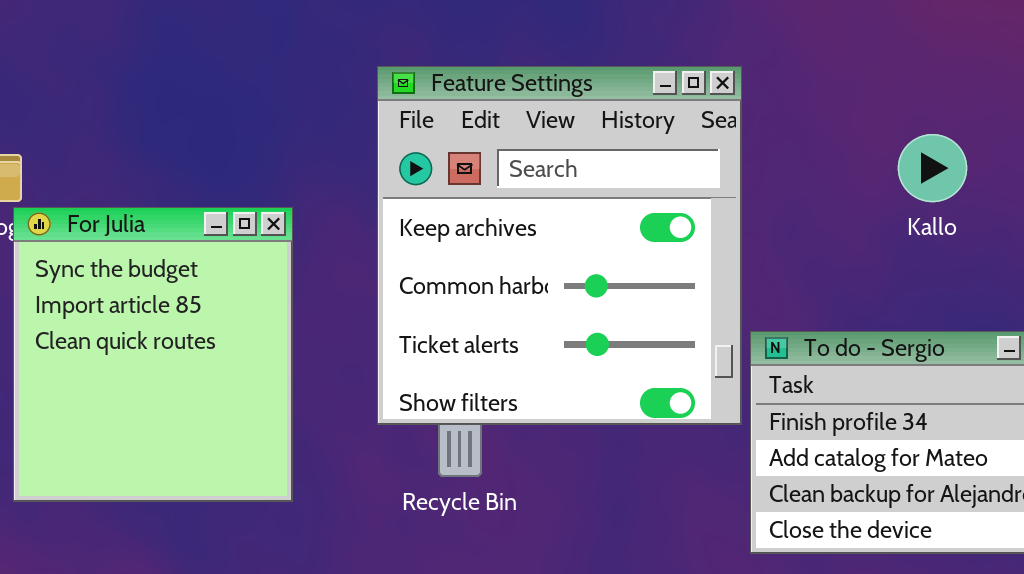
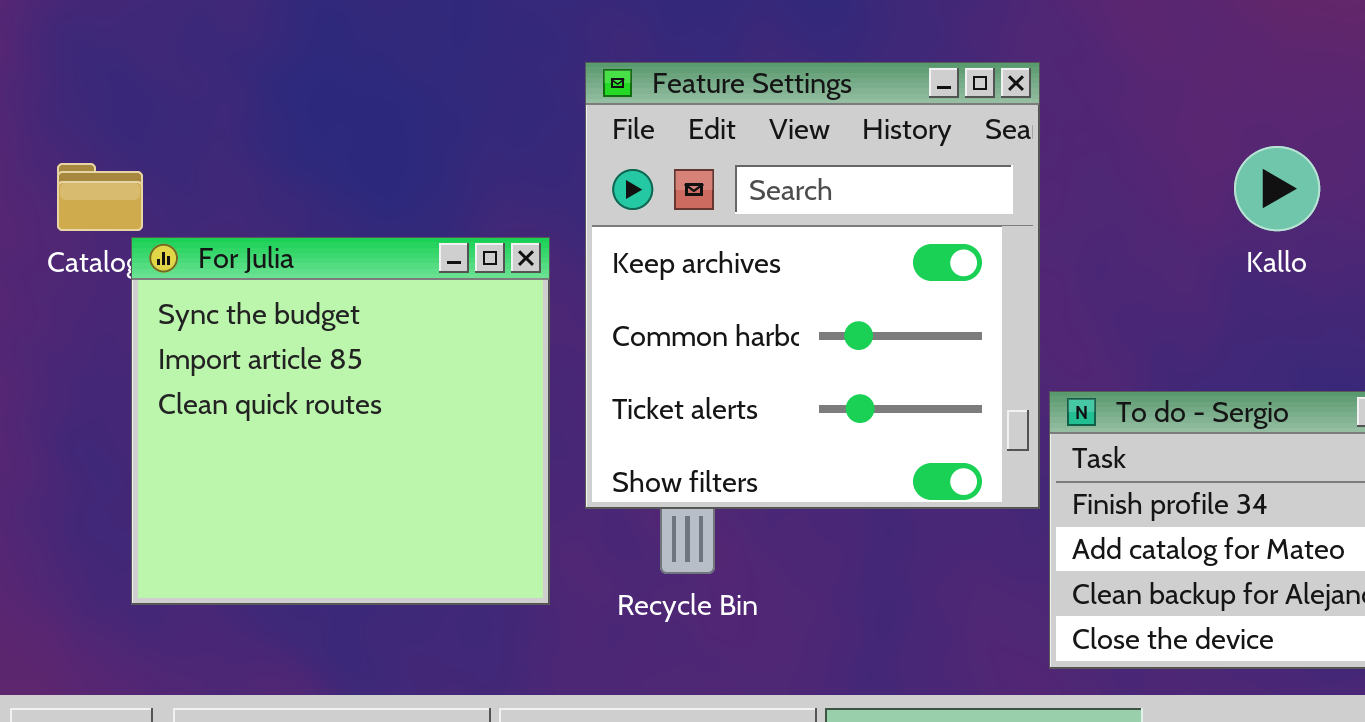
For Julia: [13,207,293,502] -> [131,237,550,605], resized

